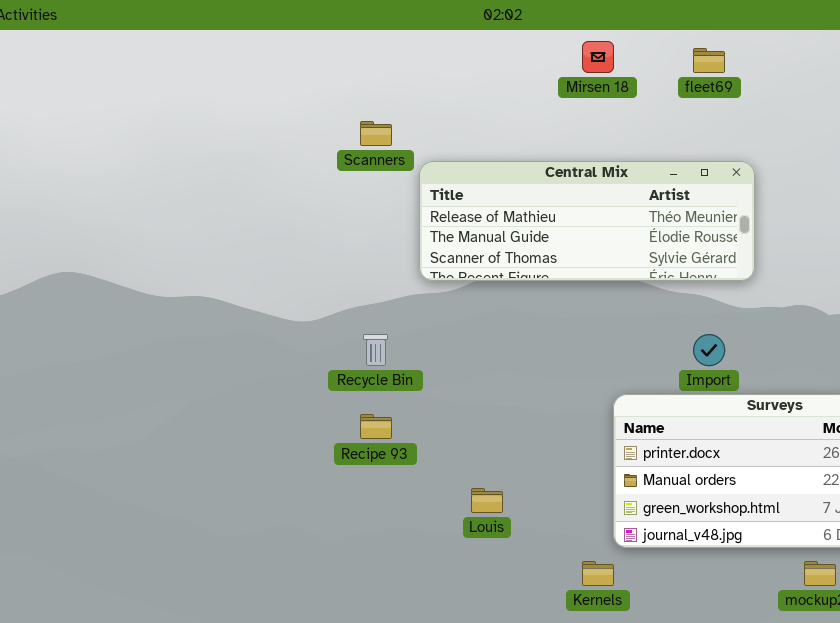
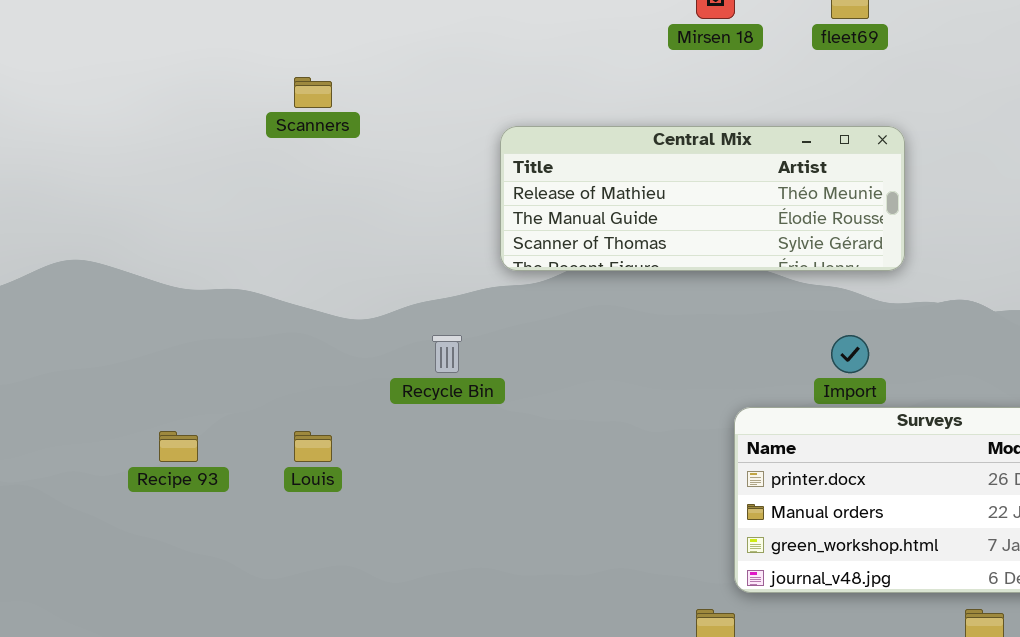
Scanners: [360,121,392,146] -> [294,77,332,108], moved
Recipe 93: [360,414,392,439] -> [159,431,198,462], moved
Louis: [471,488,503,513] -> [294,431,332,462], moved

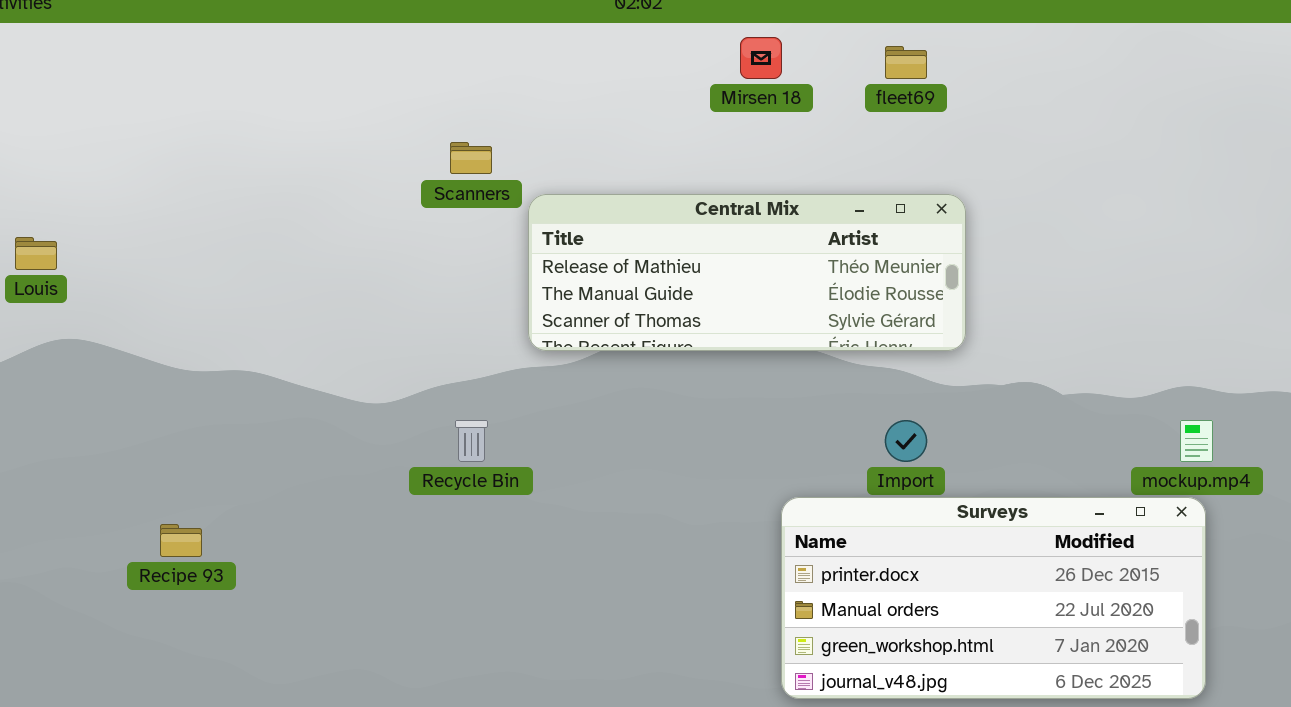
Scanners: [294,77,332,108] -> [450,142,492,174], moved
Louis: [294,431,332,462] -> [15,237,57,270], moved

